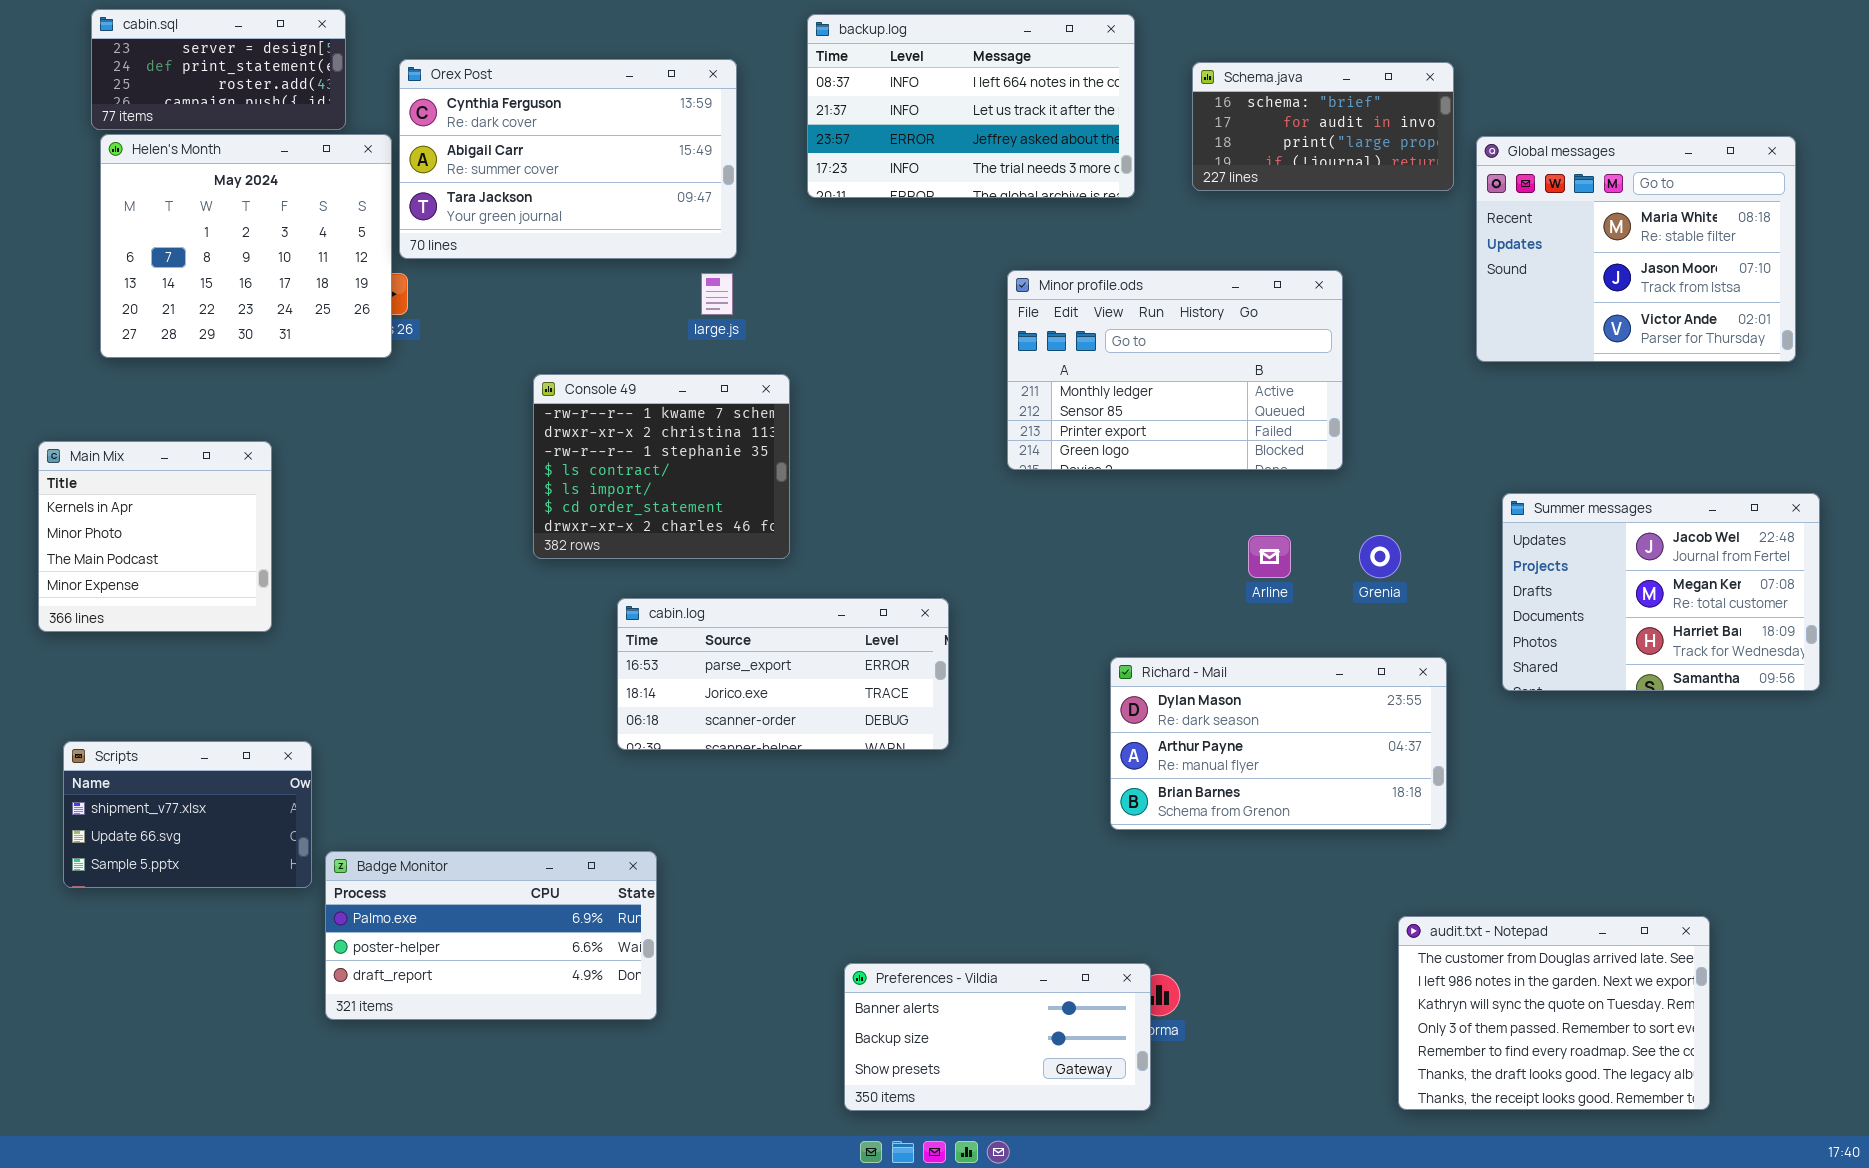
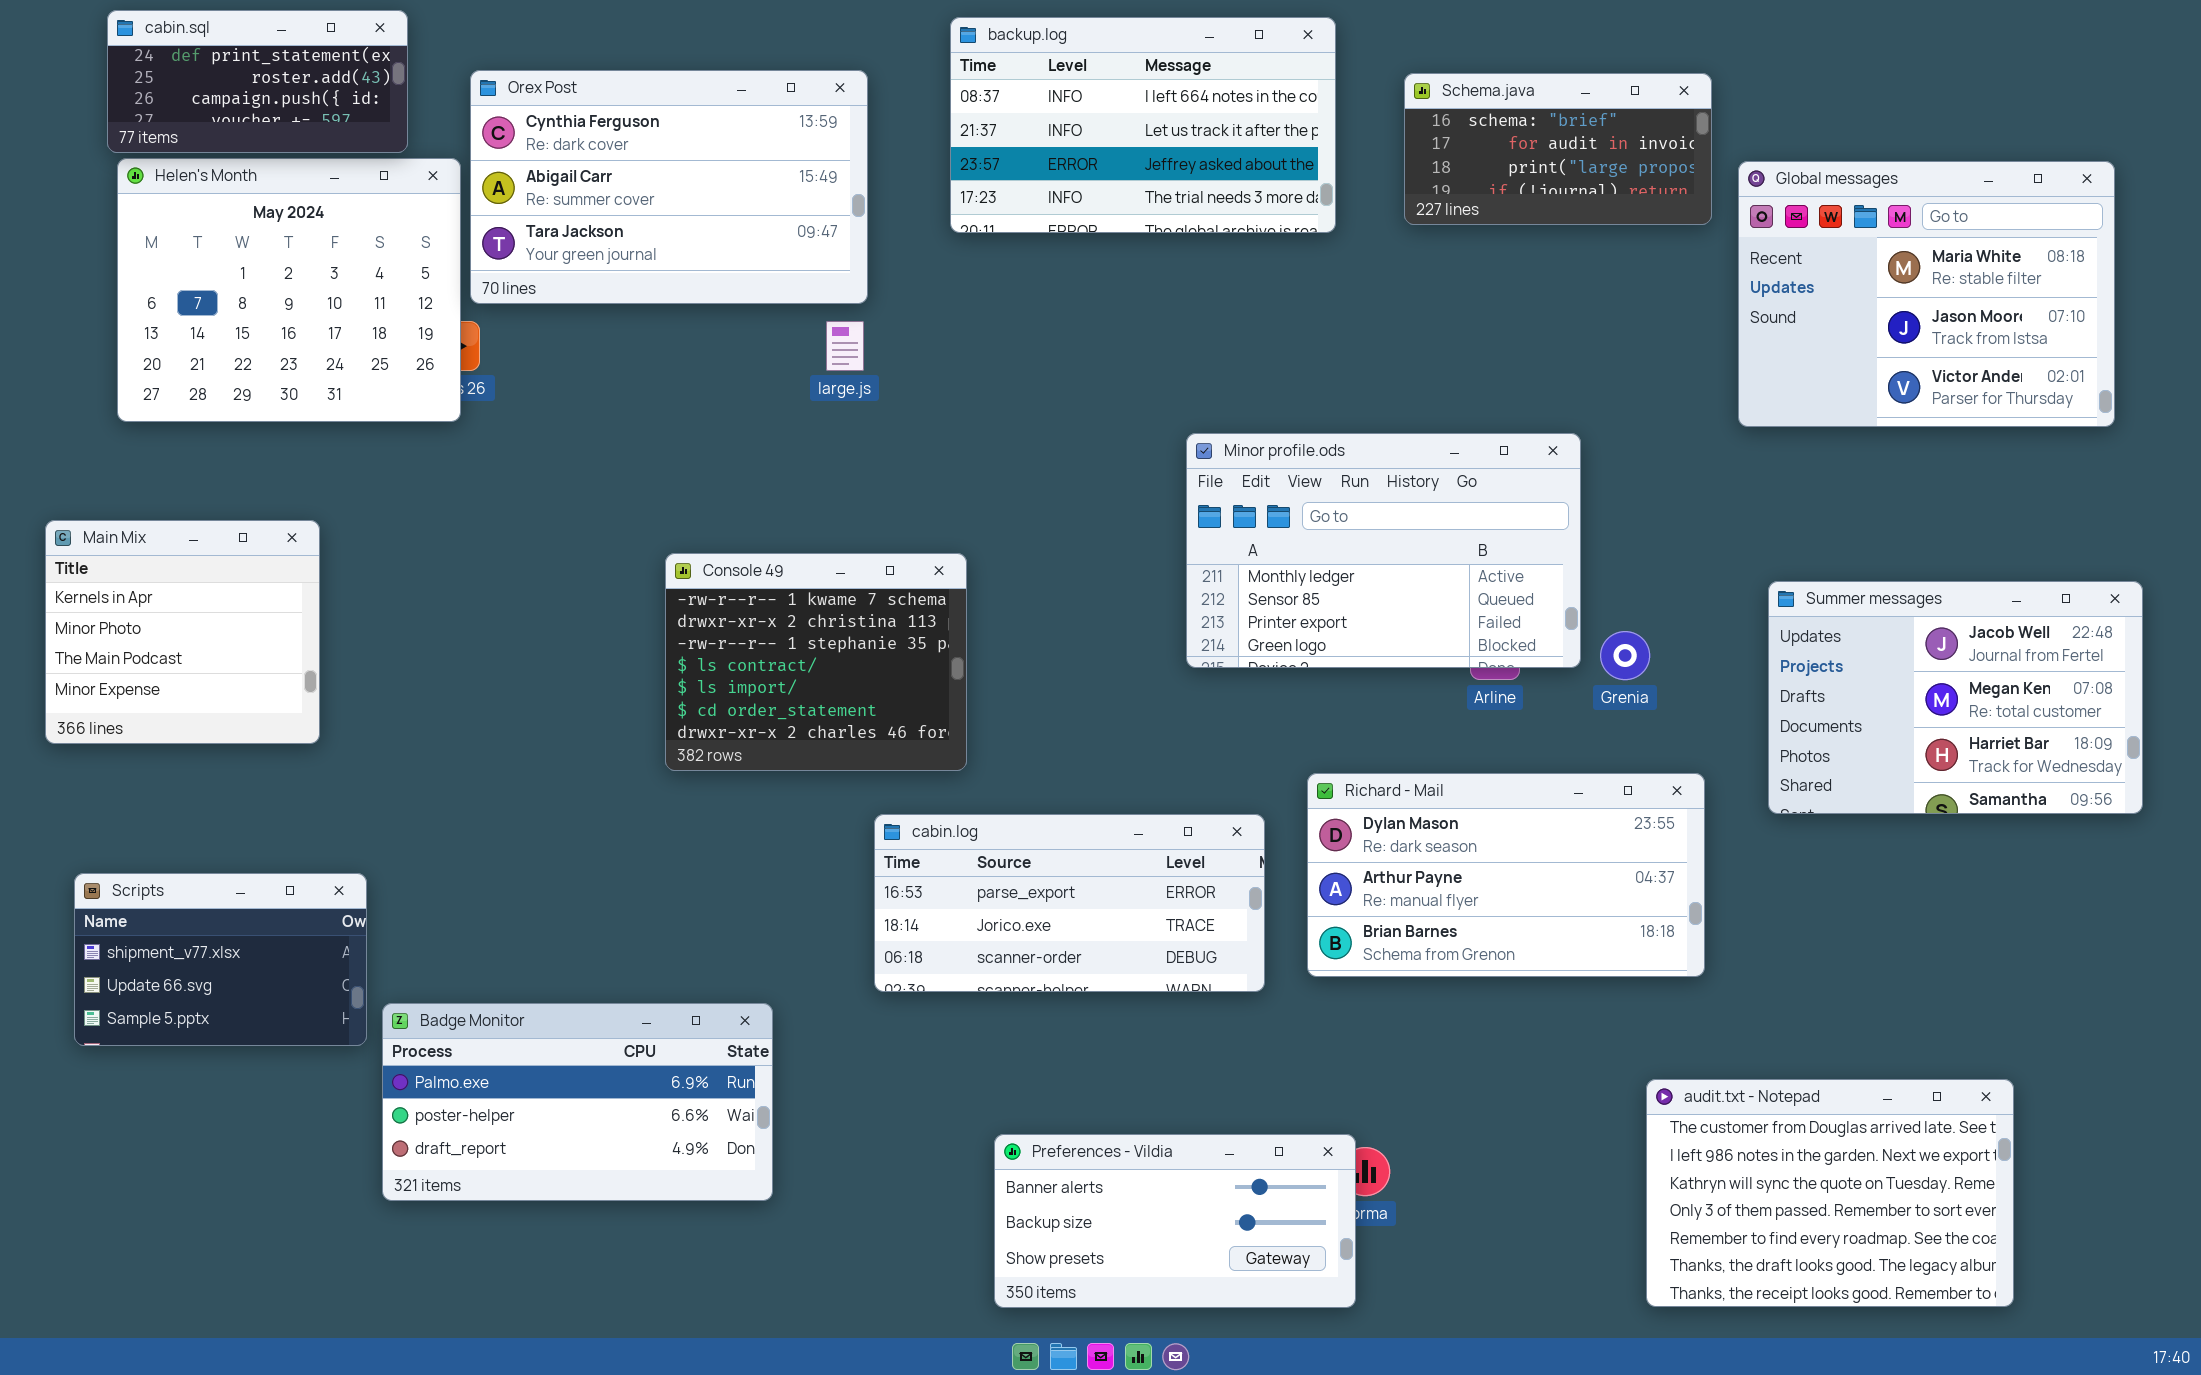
cabin.sql: [91,9,346,130] -> [107,10,408,153], scrolled down 1 row
Minor profile.ods: [1007,270,1343,470] -> [1186,433,1581,668], moved
Console 49: [533,374,790,559] -> [665,553,967,771], moved
cabin.log: [617,598,949,750] -> [874,814,1265,992], moved

